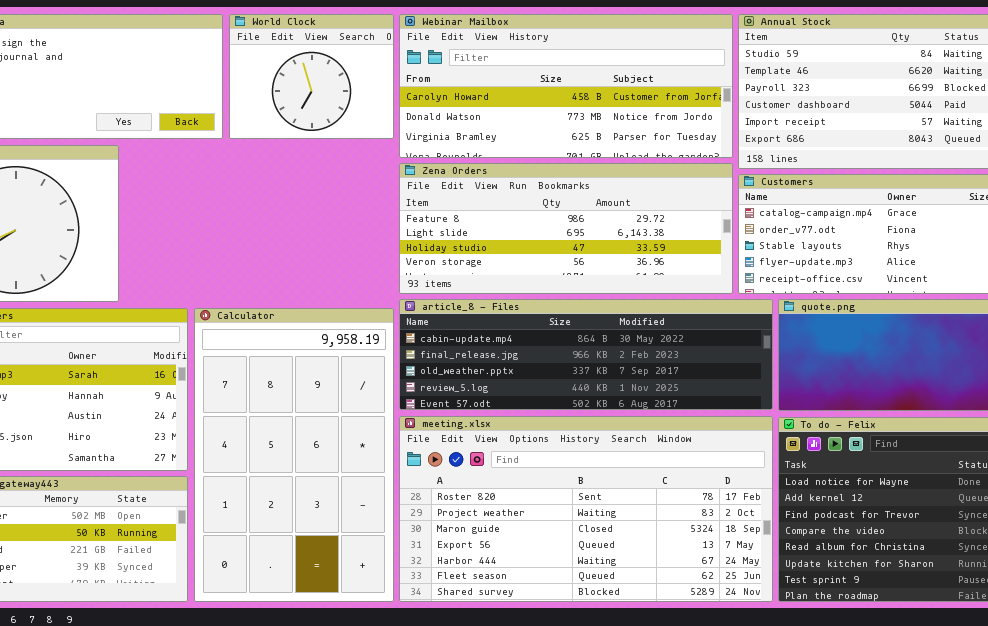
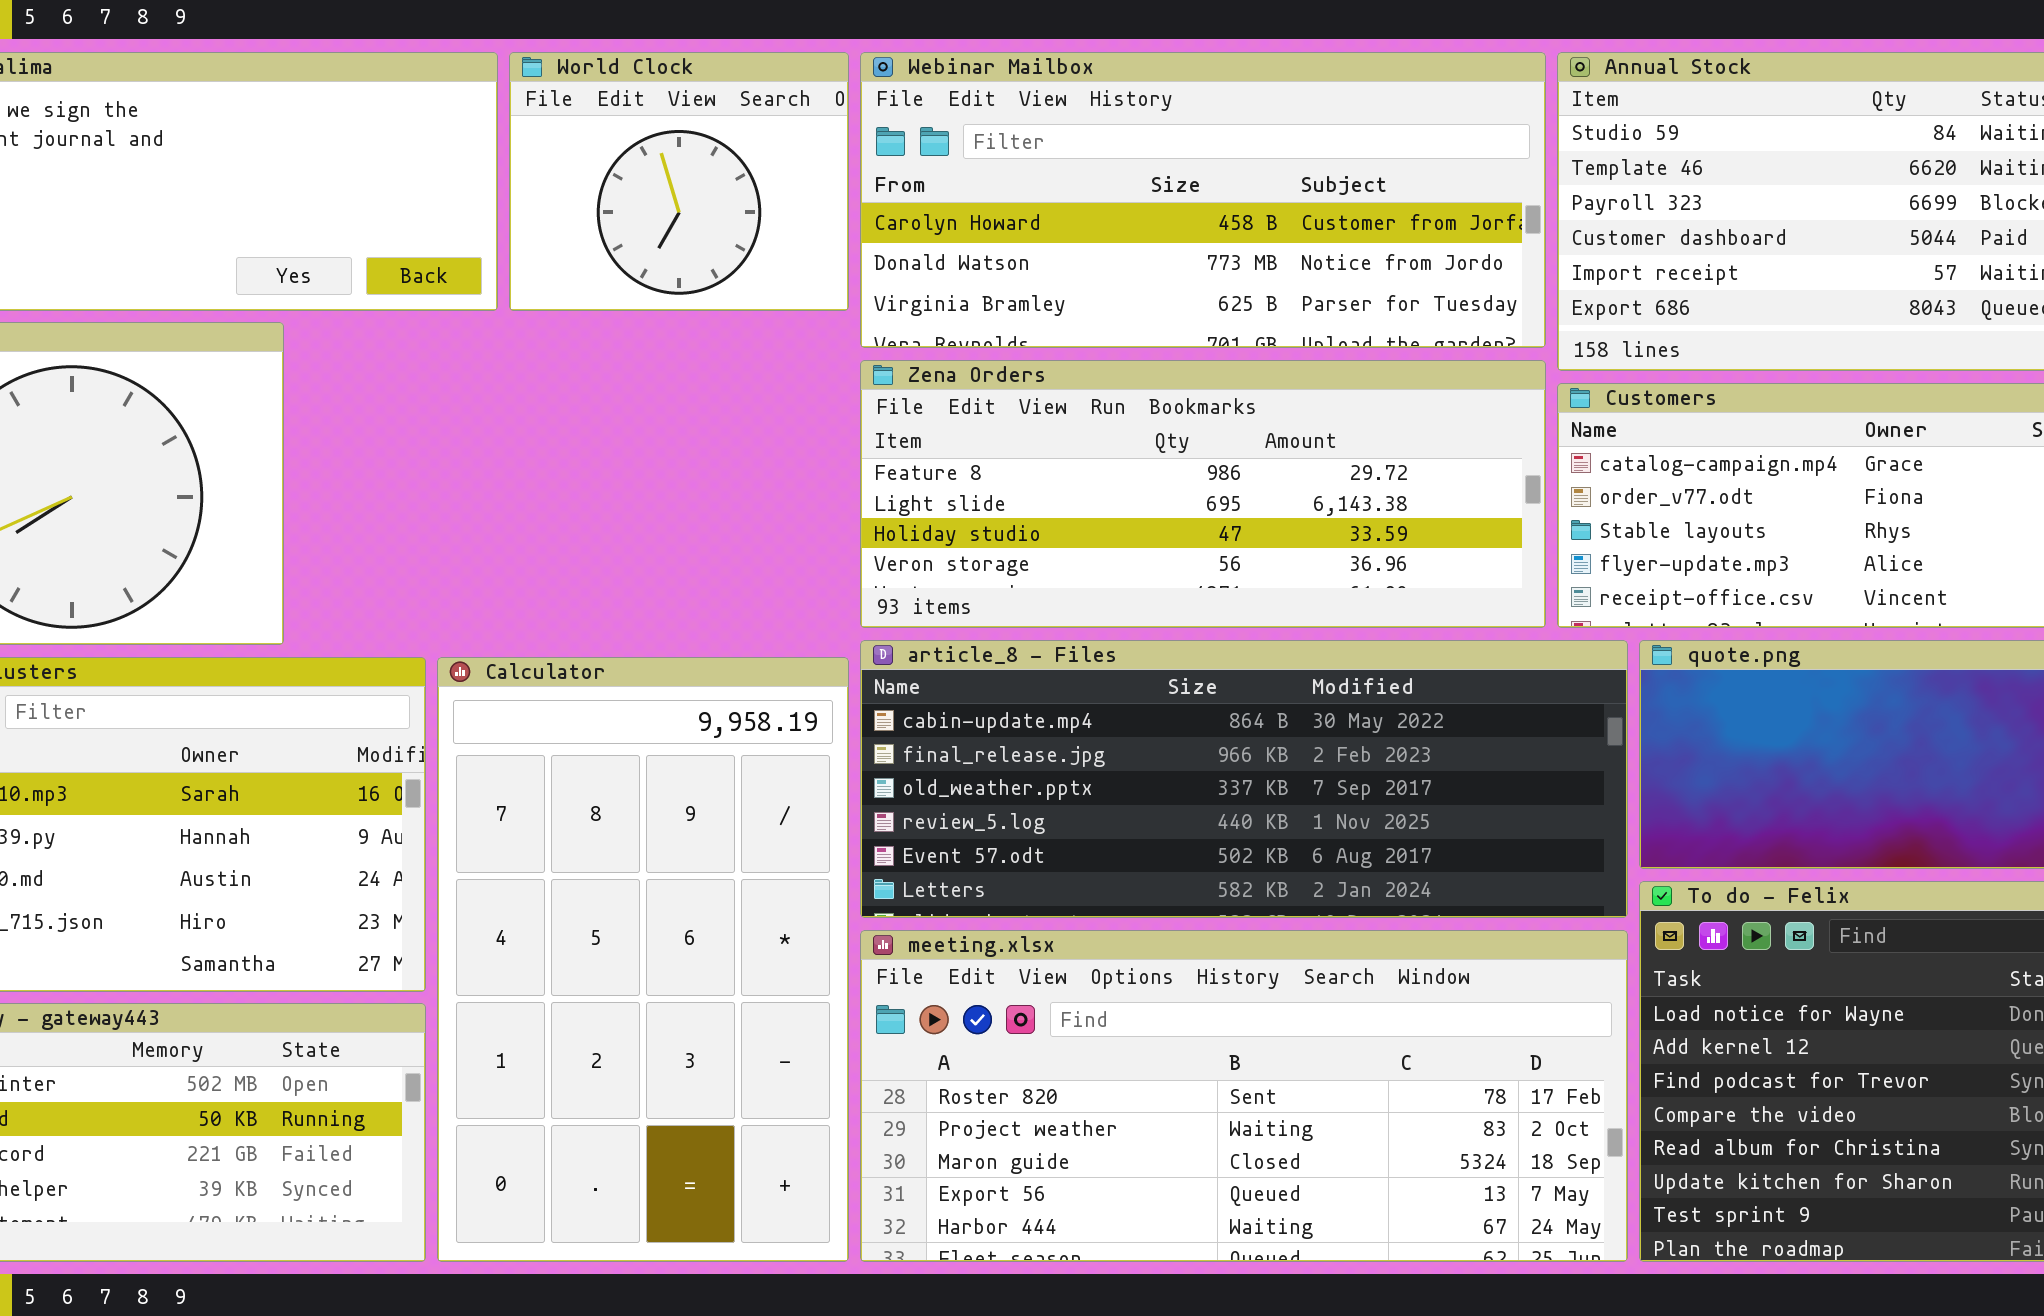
article_8 - Files: [399,299,773,410] -> [860,640,1628,918], resized
meeting.xlsx: [399,416,773,602] -> [860,930,1628,1262], resized

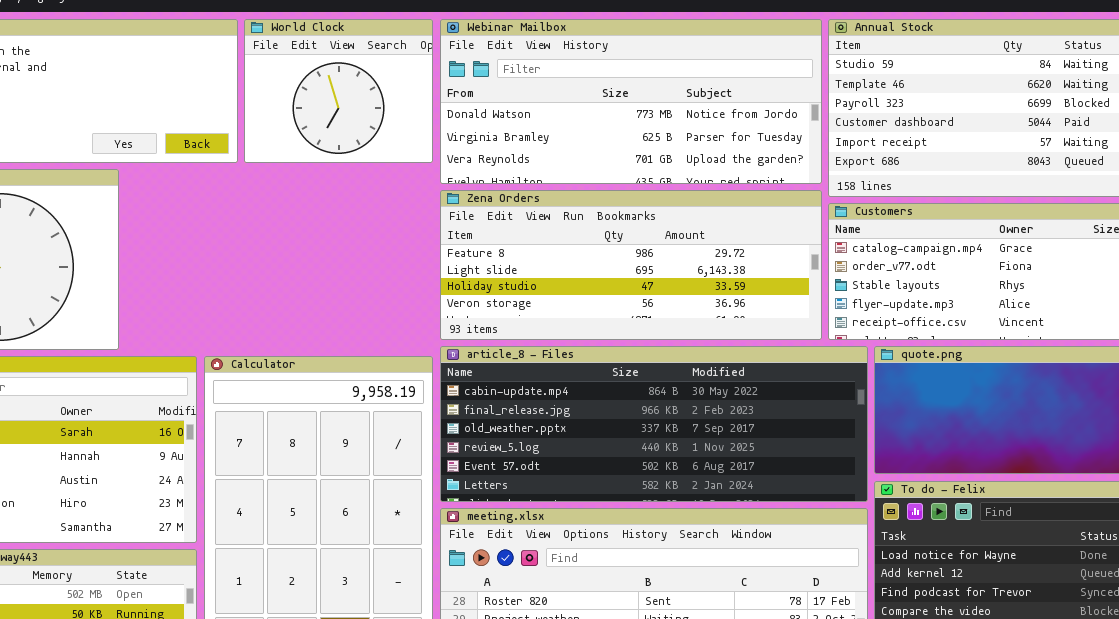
Webinar Mailbox: [860,52,1546,348] -> [440,19,822,184], scrolled down 1 row

